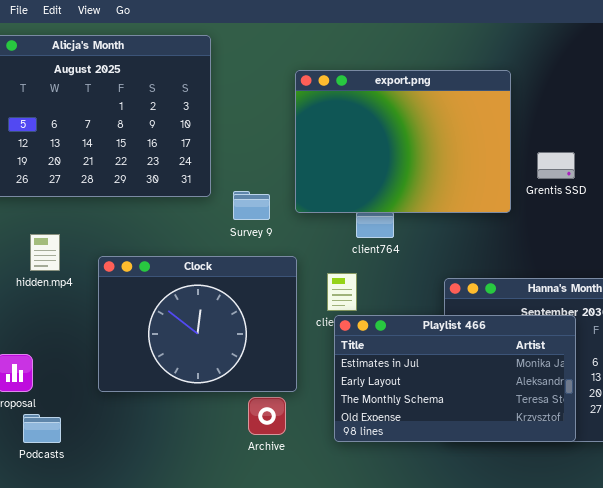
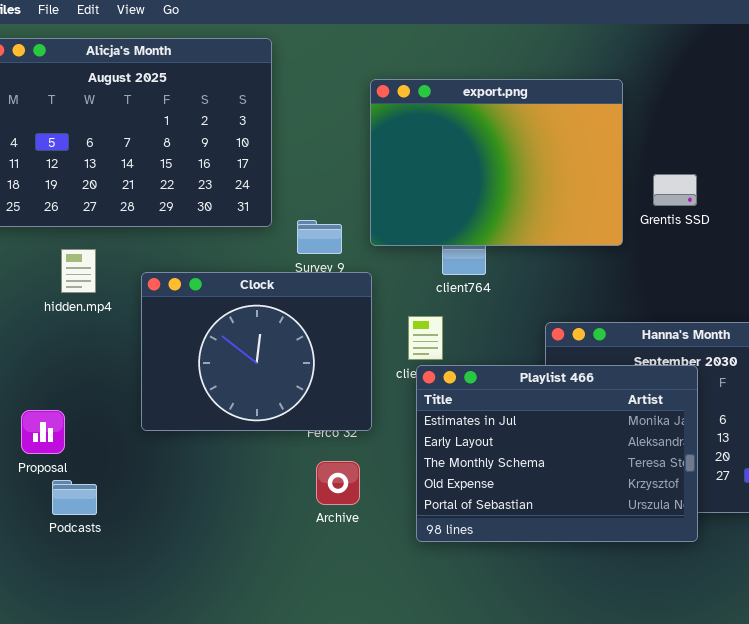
hidden.mp4: [30,234,60,271] -> [61,249,96,293], moved
Clock: [98,256,297,392] -> [141,272,372,431], moved
Playlist 466: [334,315,576,442] -> [416,365,698,542], resized

